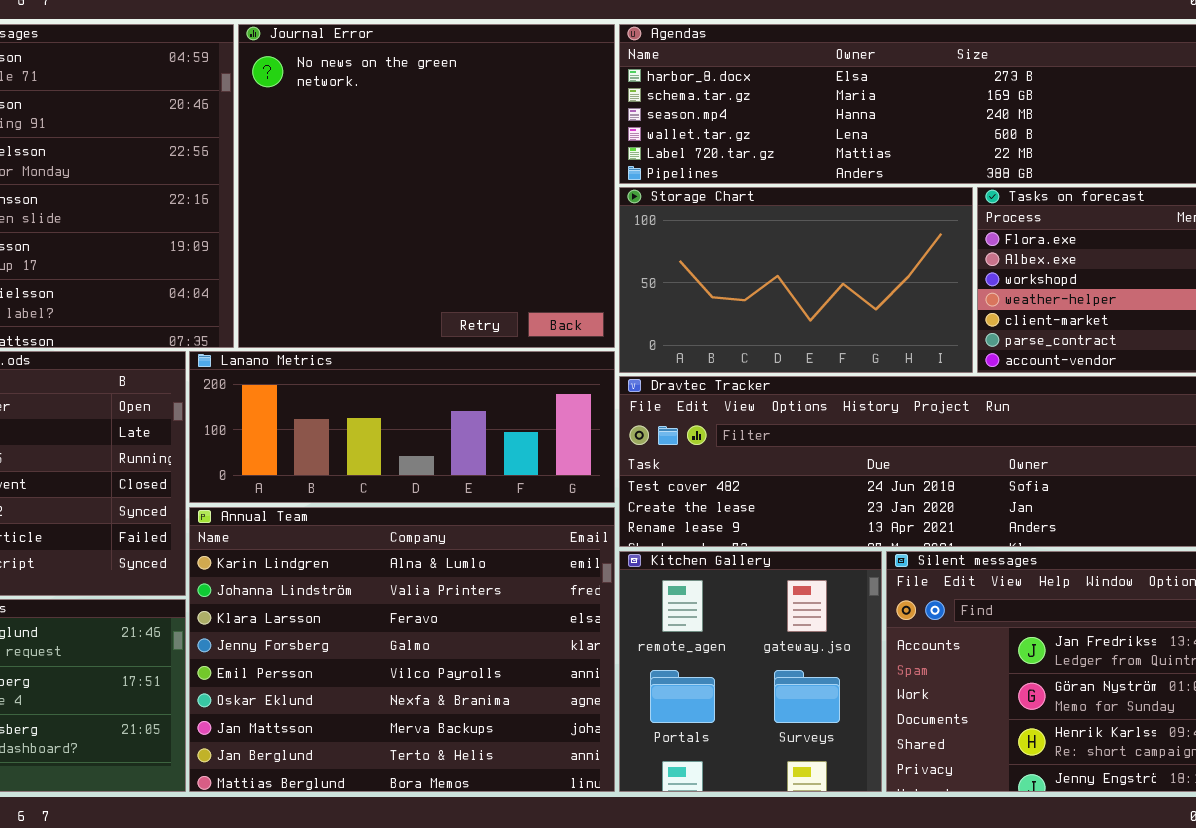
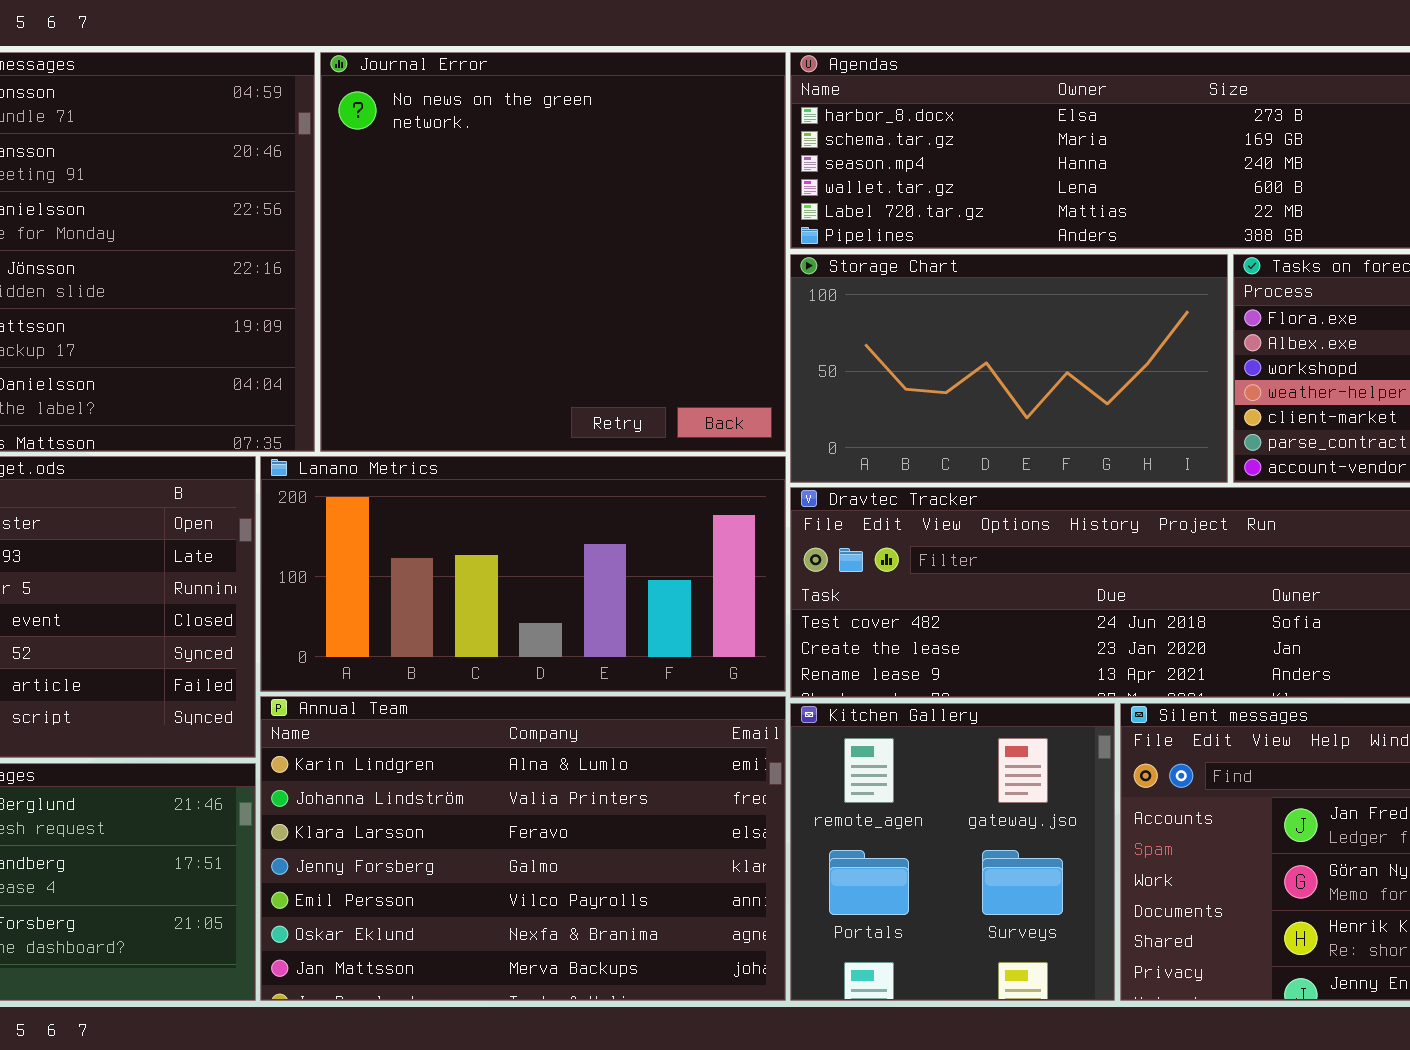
Lanano Metrics: [189,351,615,503] -> [260,456,786,692], resized
Annual Team: [189,507,615,792] -> [260,696,786,1001], resized

